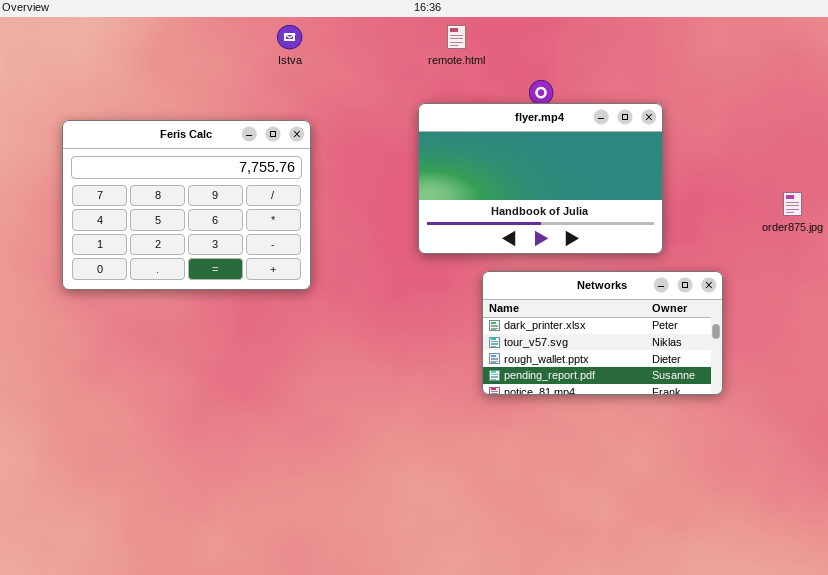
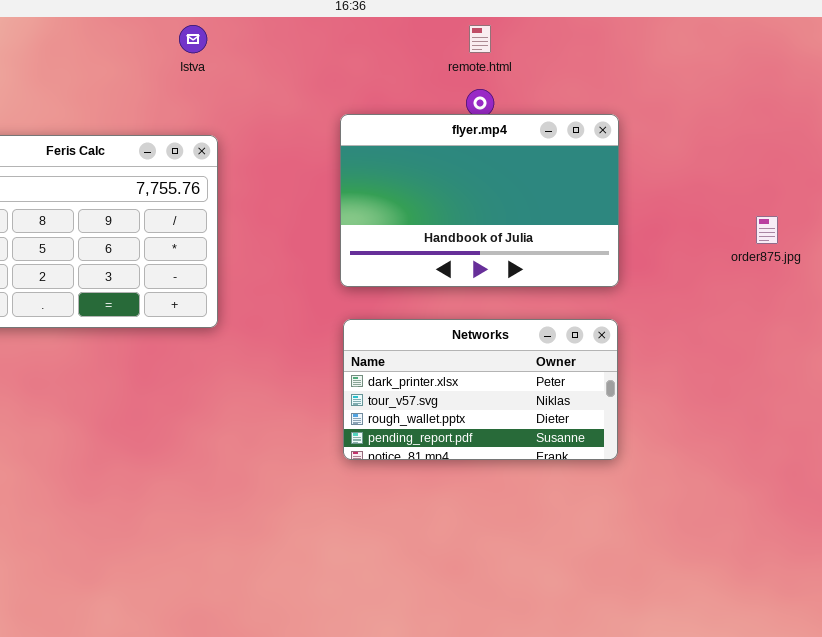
remote.html: [447,25,466,49] -> [469,25,491,53], moved
Networks: [482,271,723,395] -> [343,319,618,460], moved

